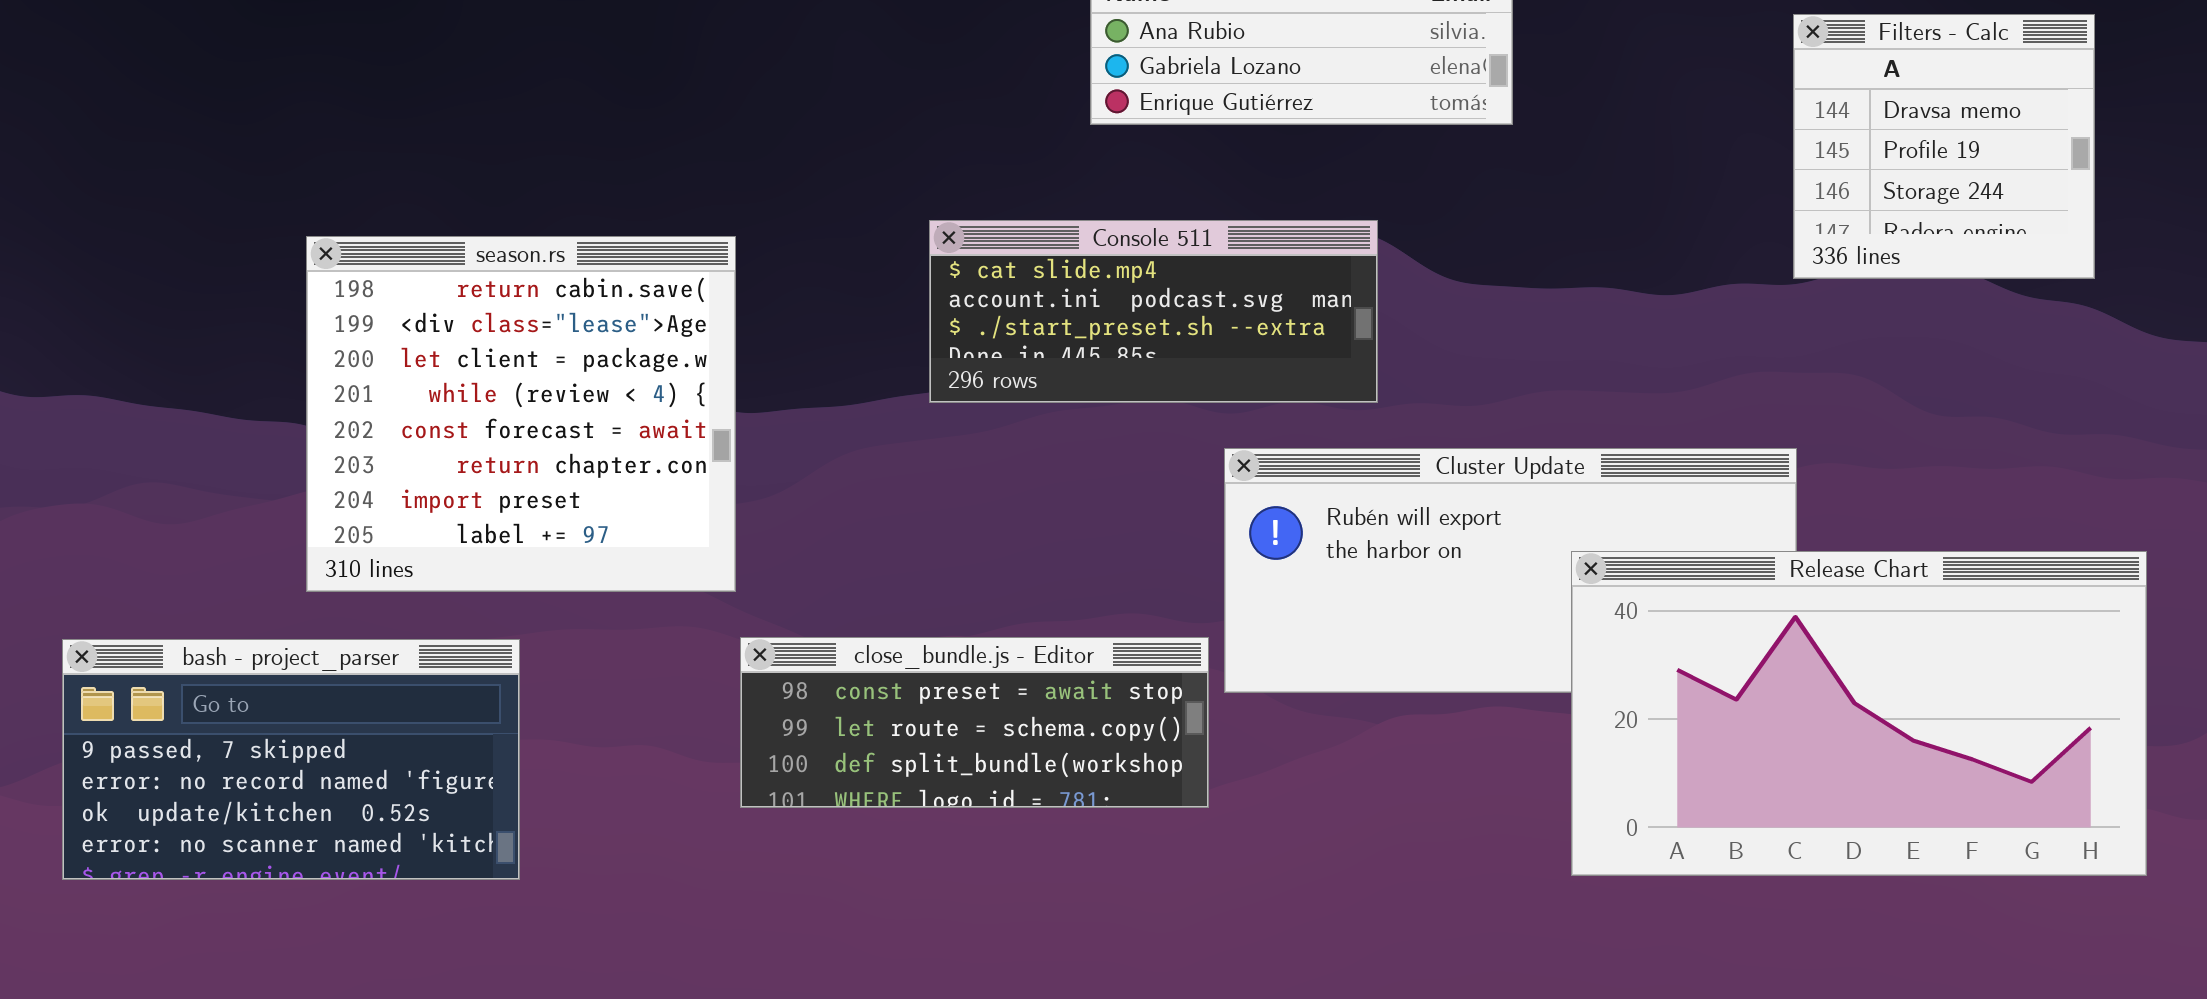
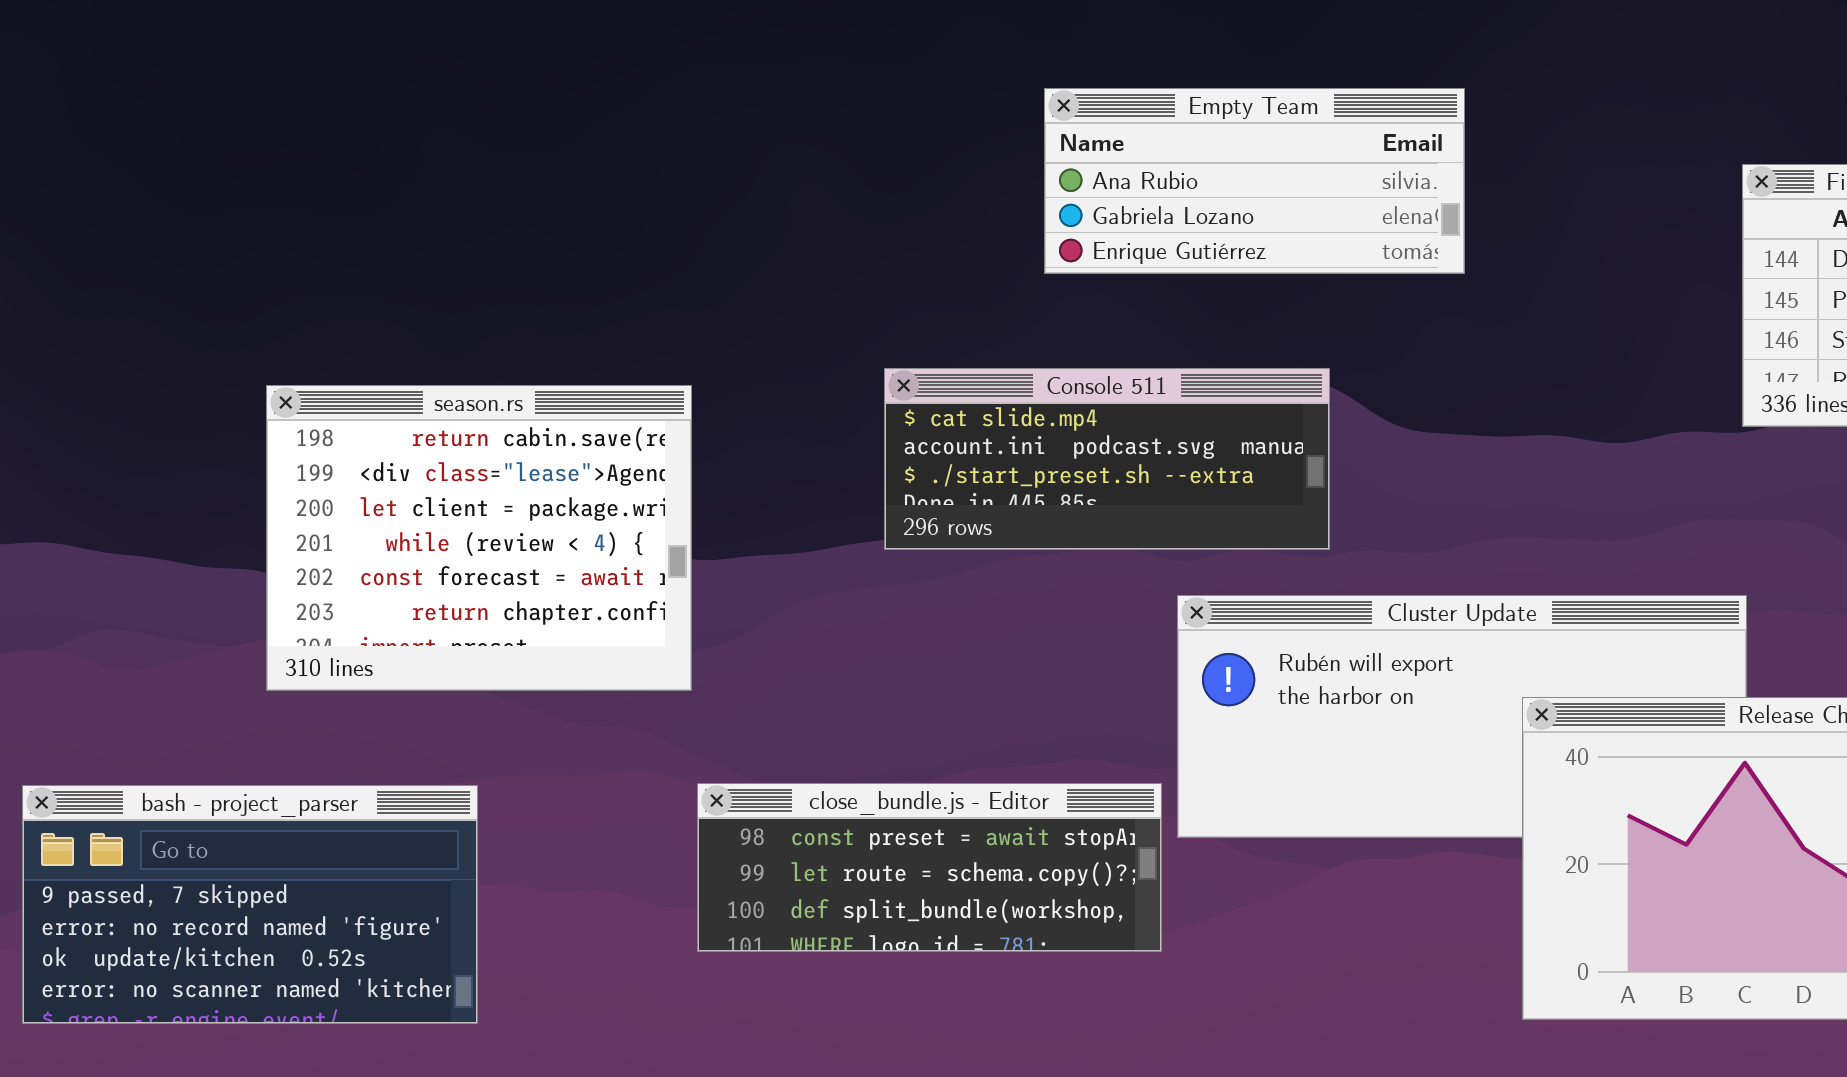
season.rs: [306,236,736,592] -> [266,385,692,691], resized

